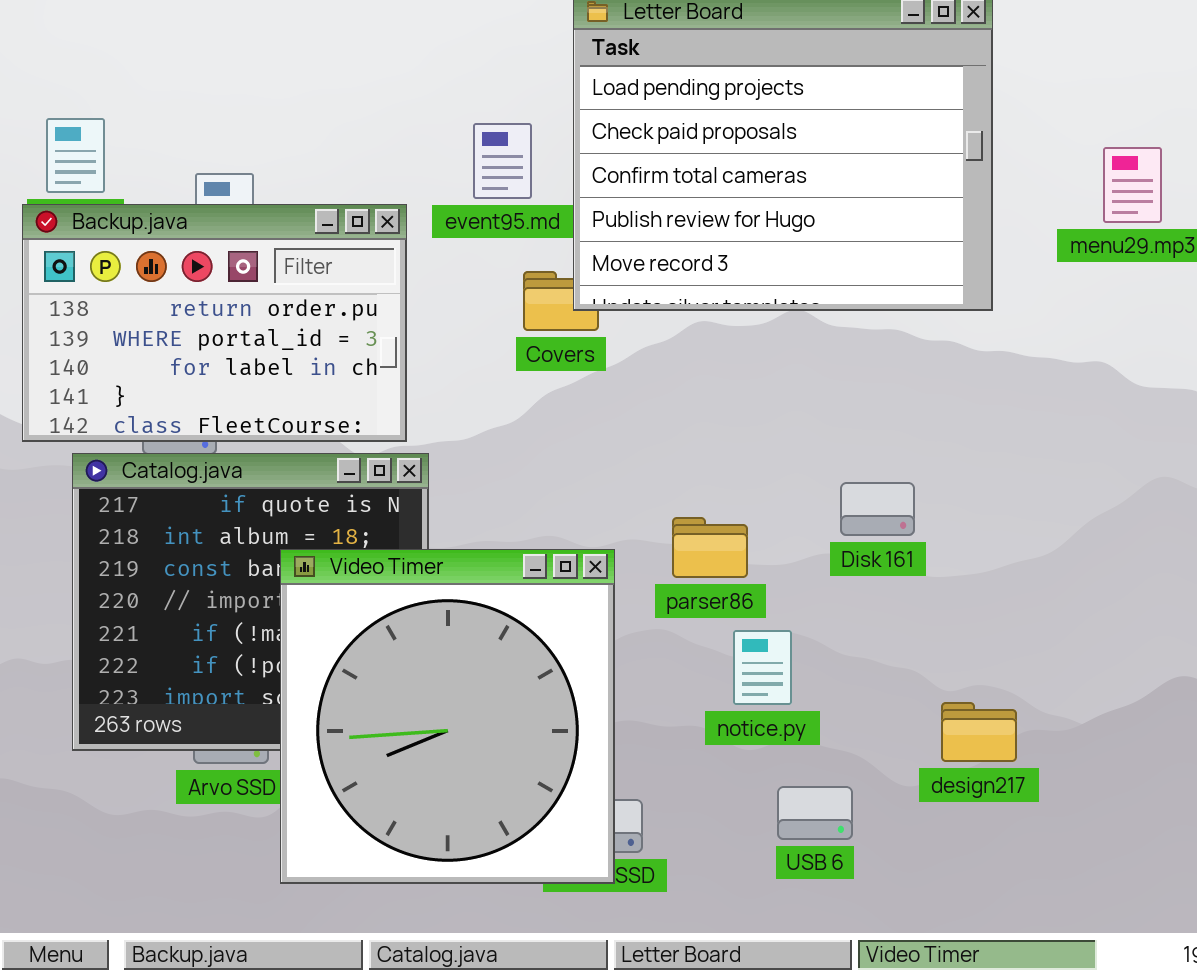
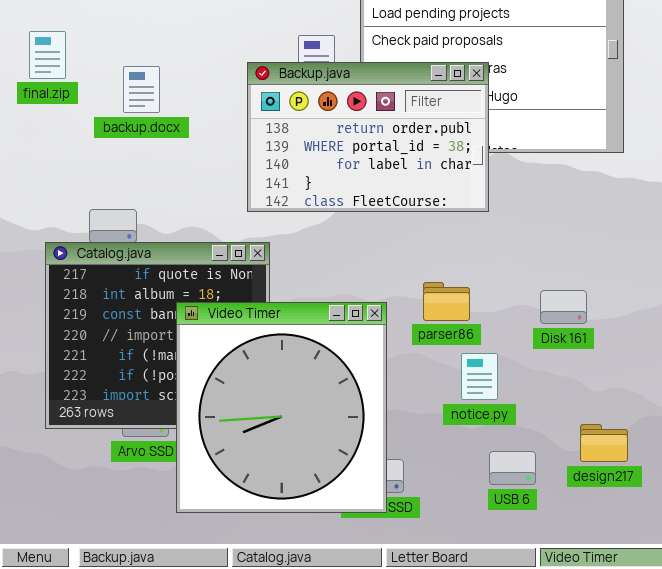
Backup.java: [22,204,407,442] -> [247,62,489,212], moved
Disk 161: [840,482,915,536] -> [540,290,587,324], moved
design217: [941,702,1017,762] -> [580,424,628,462], moved

